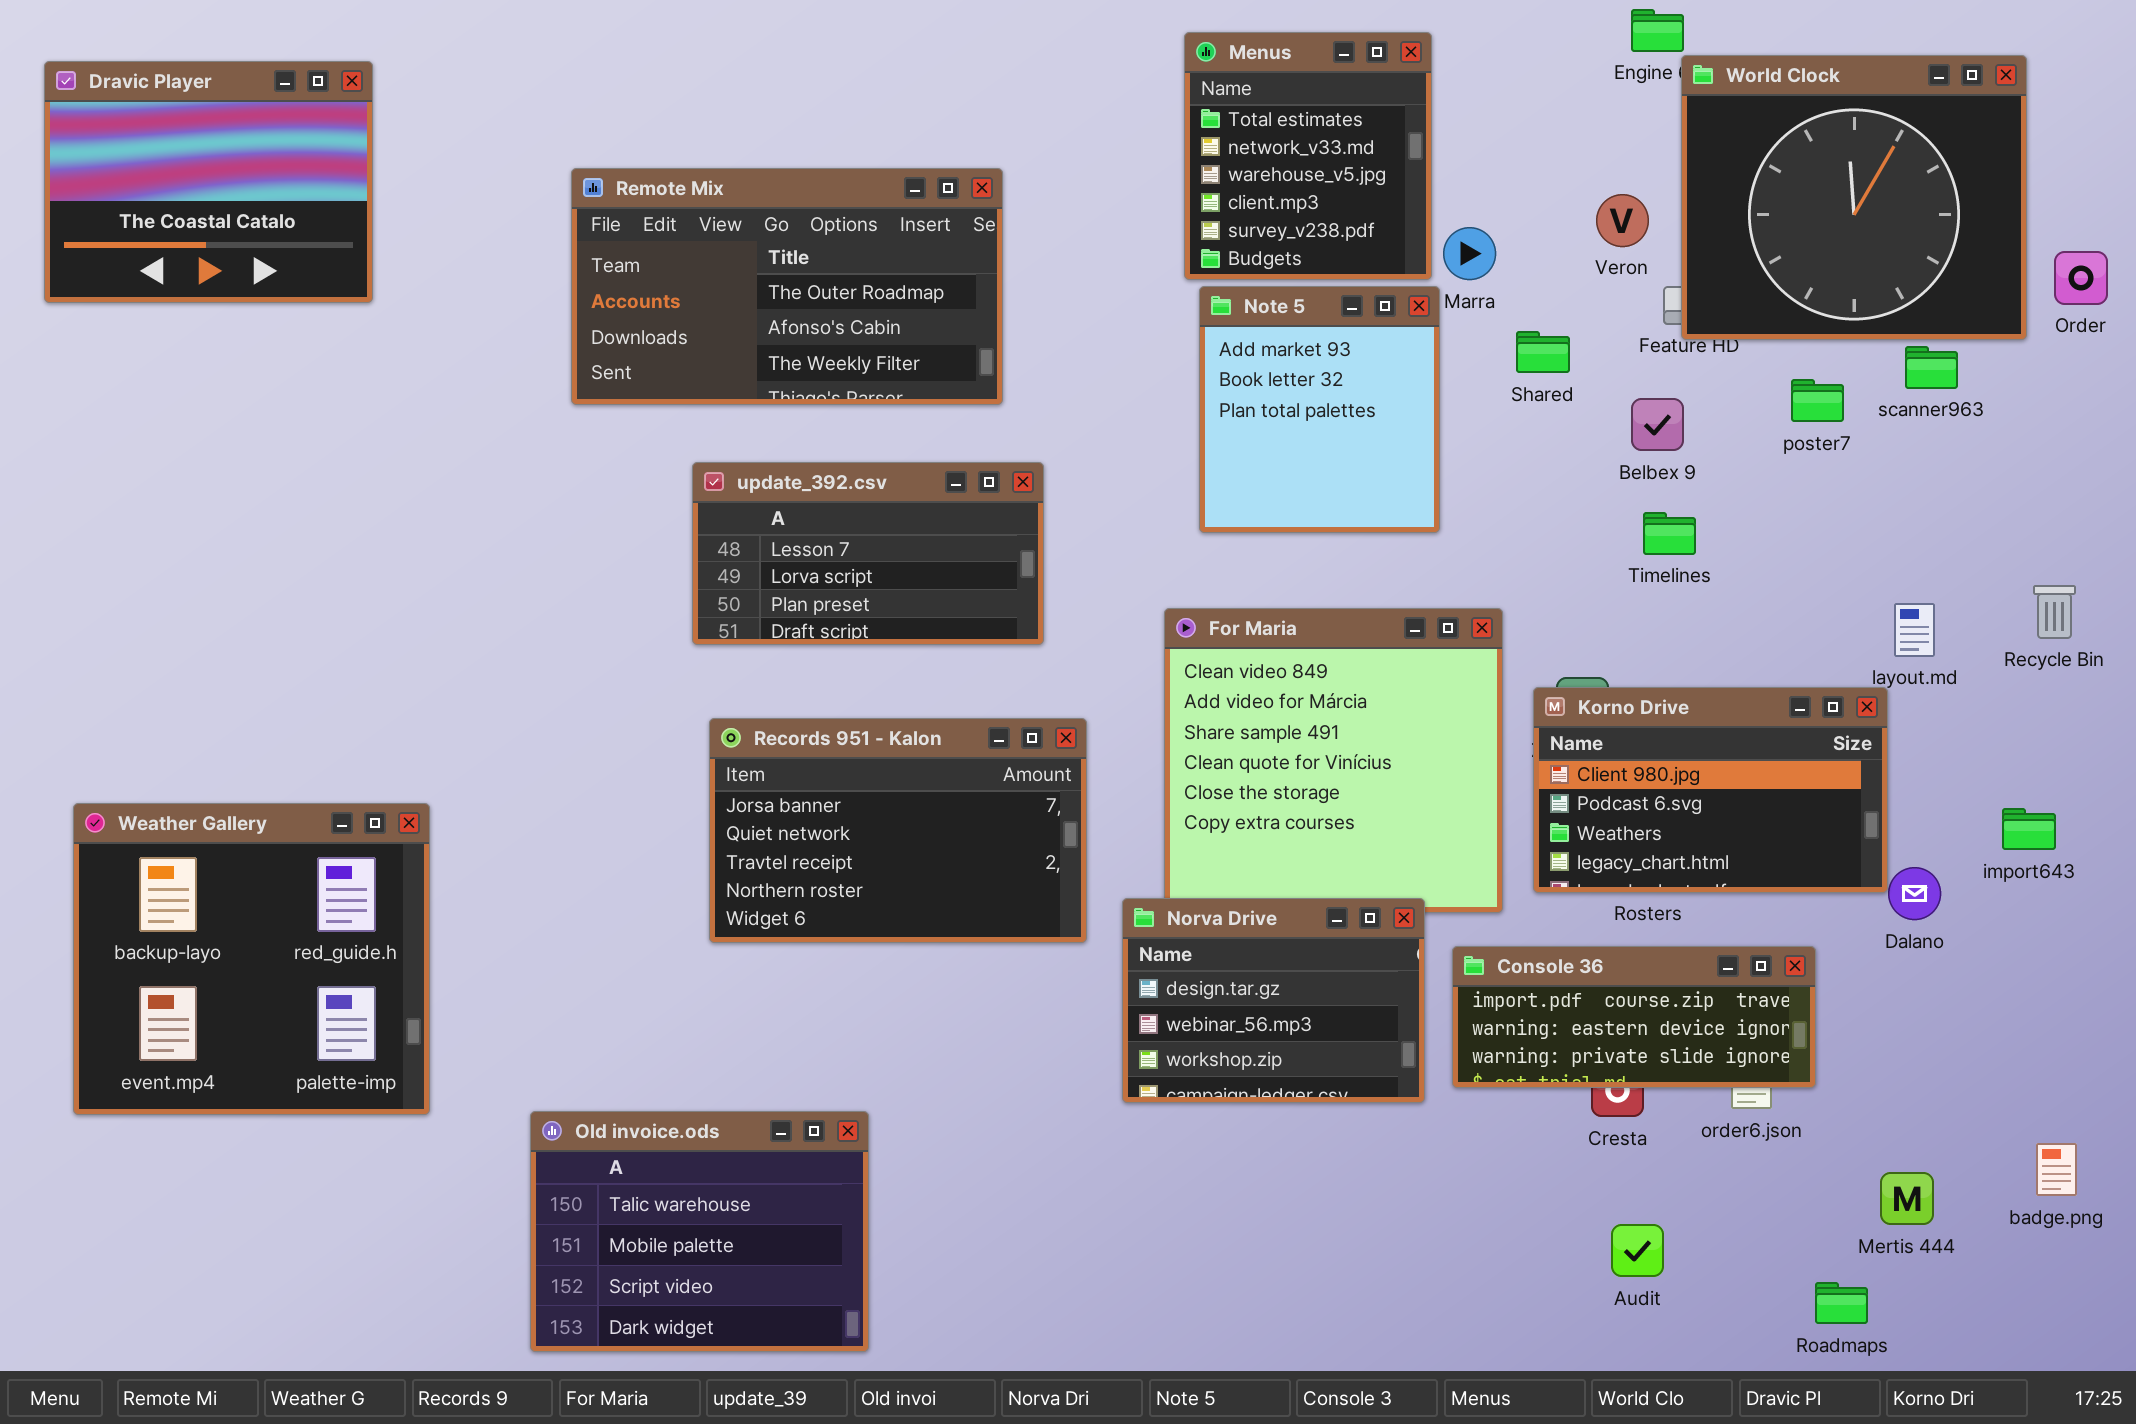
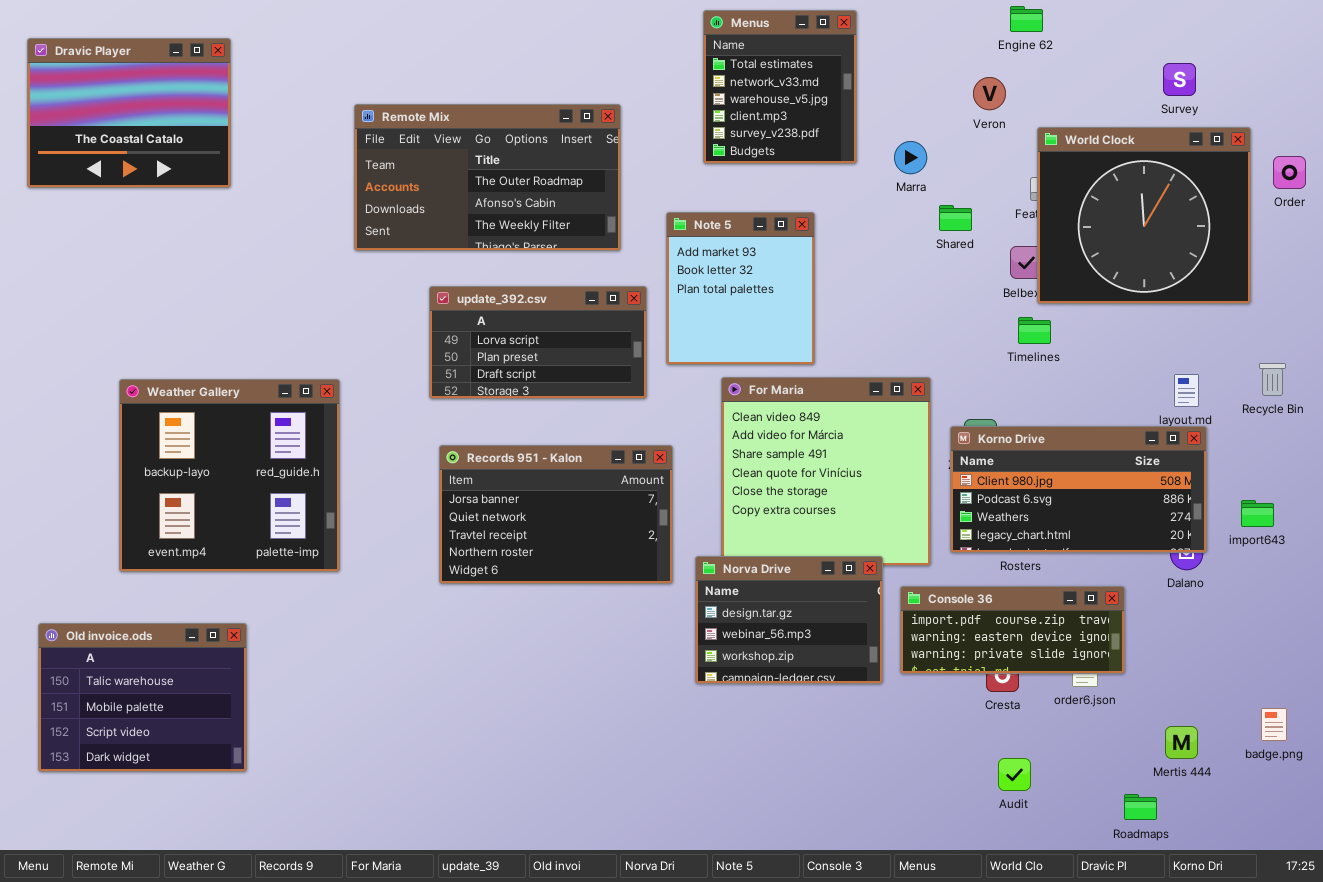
Menus: [1184,32,1432,280] -> [703,10,857,164], moved
World Clock: [1681,55,2027,340] -> [1037,127,1251,304], moved
Veron: [1596,194,1649,247] -> [973,77,1006,110], moved
Note 5: [1199,286,1440,533] -> [666,212,815,365], moved
update_392.csv: [692,462,1044,645] -> [429,286,647,399], scrolled down 1 row
Korno Drive: [1533,687,1888,893] -> [950,426,1207,553], resized
Weather Gallery: [73,803,430,1115] -> [119,379,340,572], moved
Old invoice.ods: [530,1111,869,1352] -> [38,623,247,772], moved

